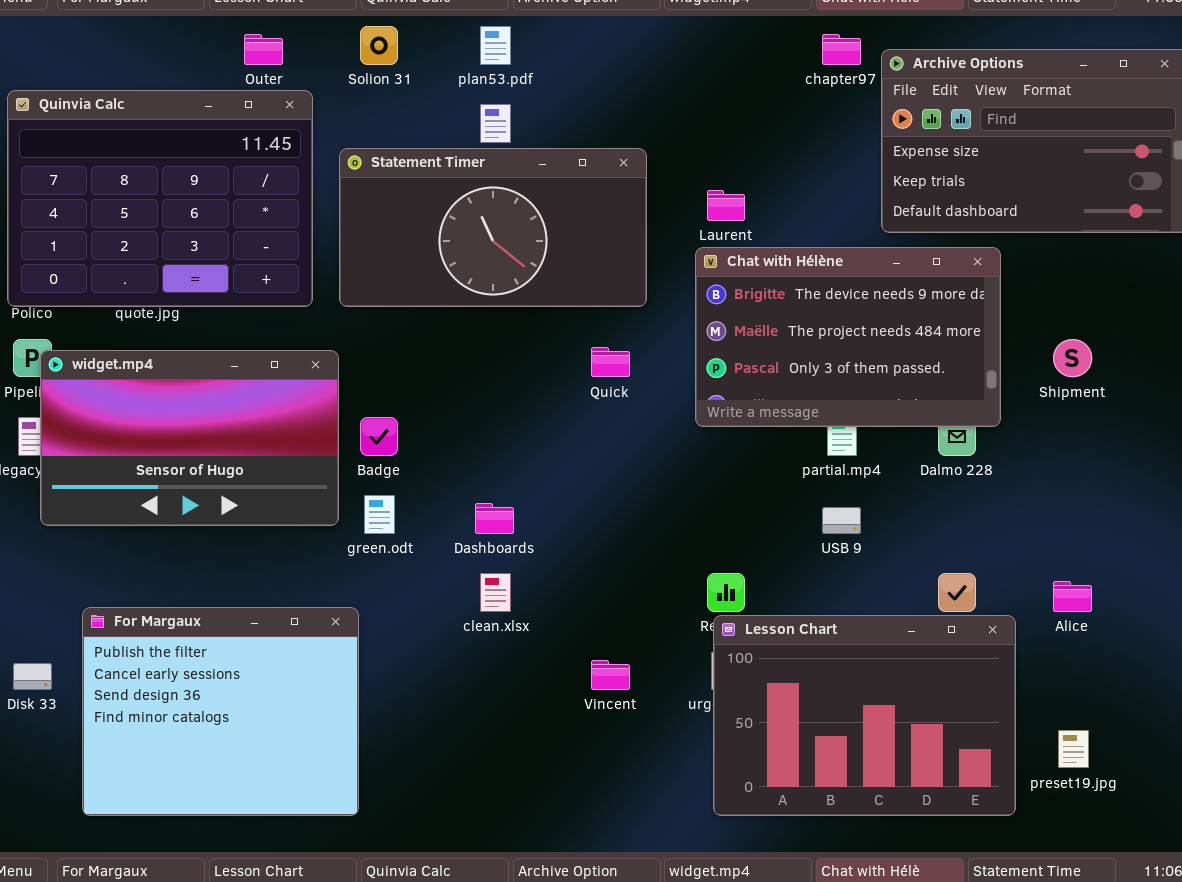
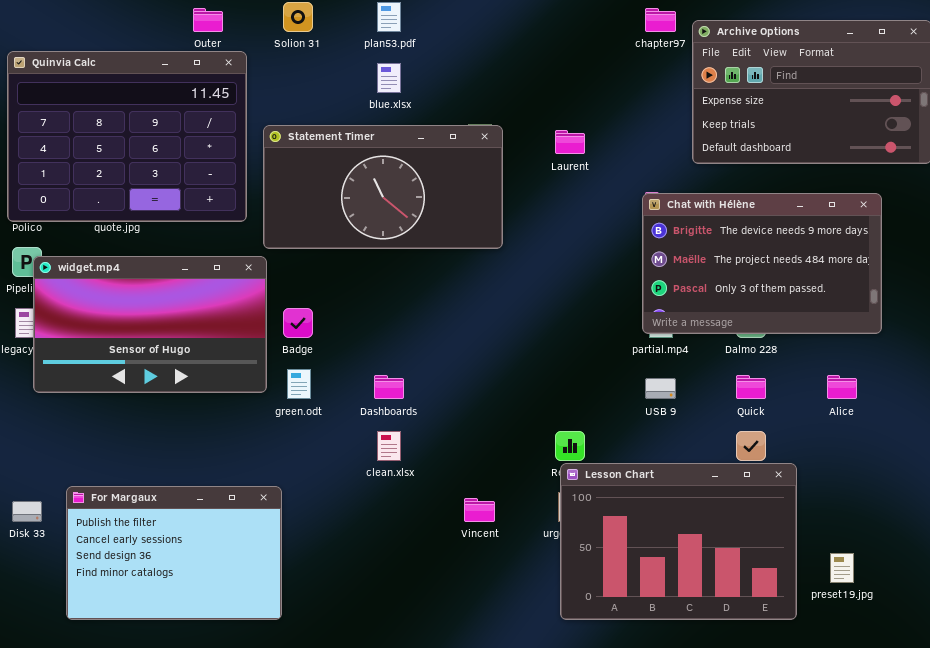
Statement Timer: [339,148,647,307] -> [263,125,503,249], moved
Chat with Hélène: [695,247,1001,427] -> [642,193,882,334], moved
Quick: [591,347,630,377] -> [736,375,766,399], moved
Alice: [1053,581,1092,612] -> [827,375,857,399], moved
For Margaux: [82,607,359,816] -> [66,486,282,620], resized

